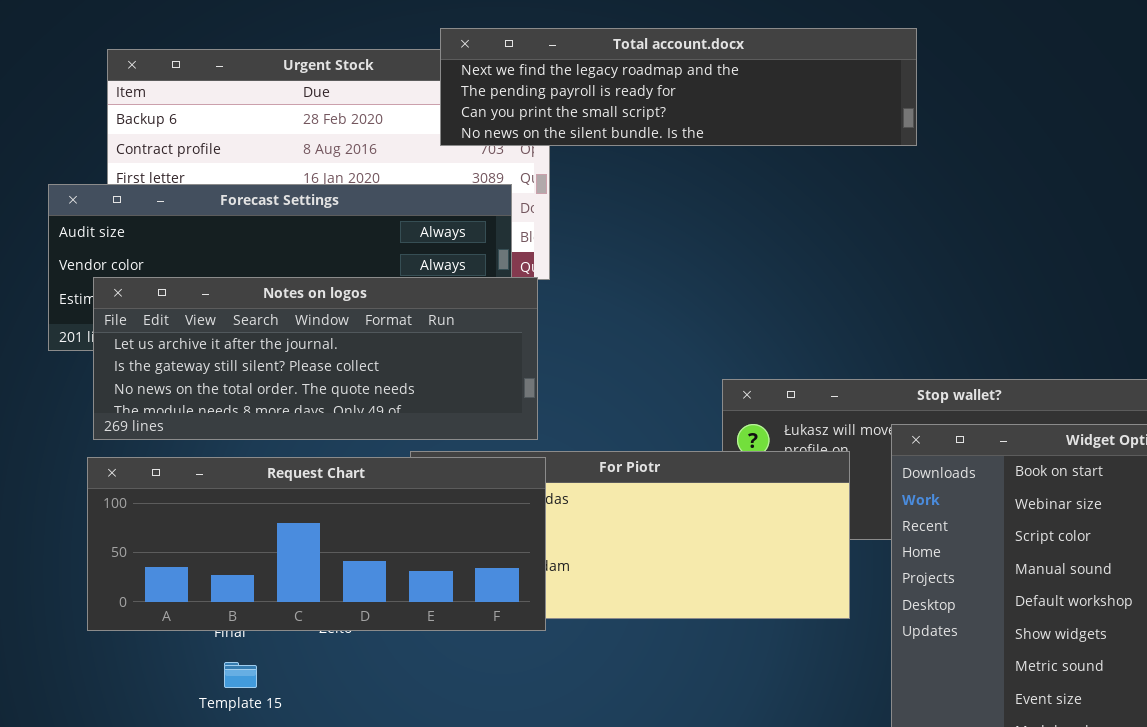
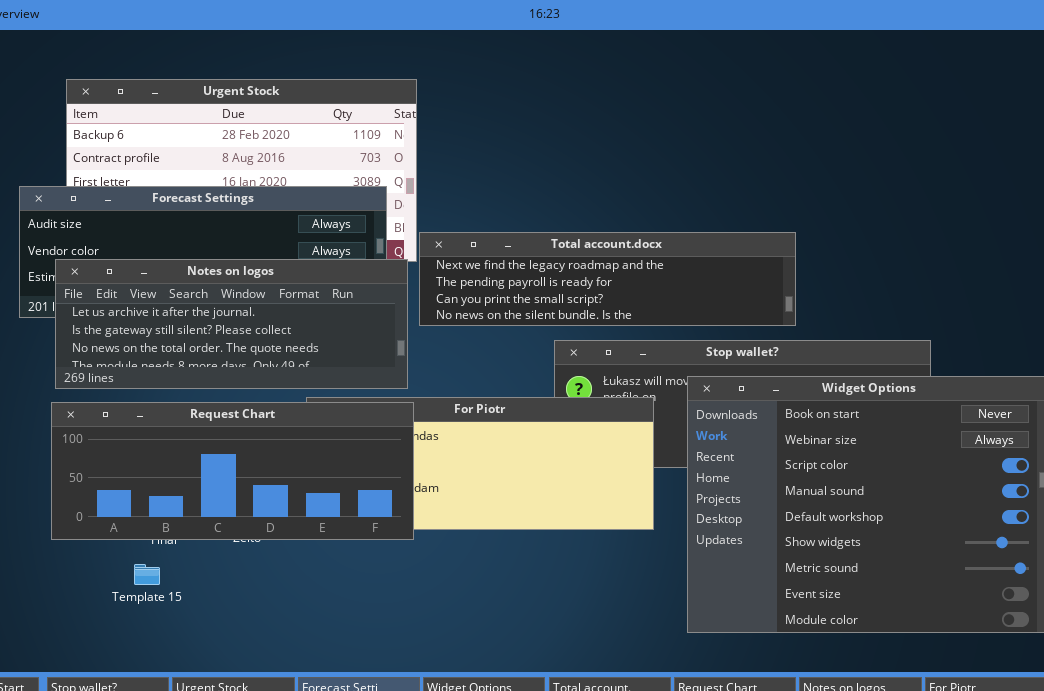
Total account.docx: [440,28,917,146] -> [419,232,796,326], moved
Template 15: [224,662,257,688] -> [134,564,160,585], moved

